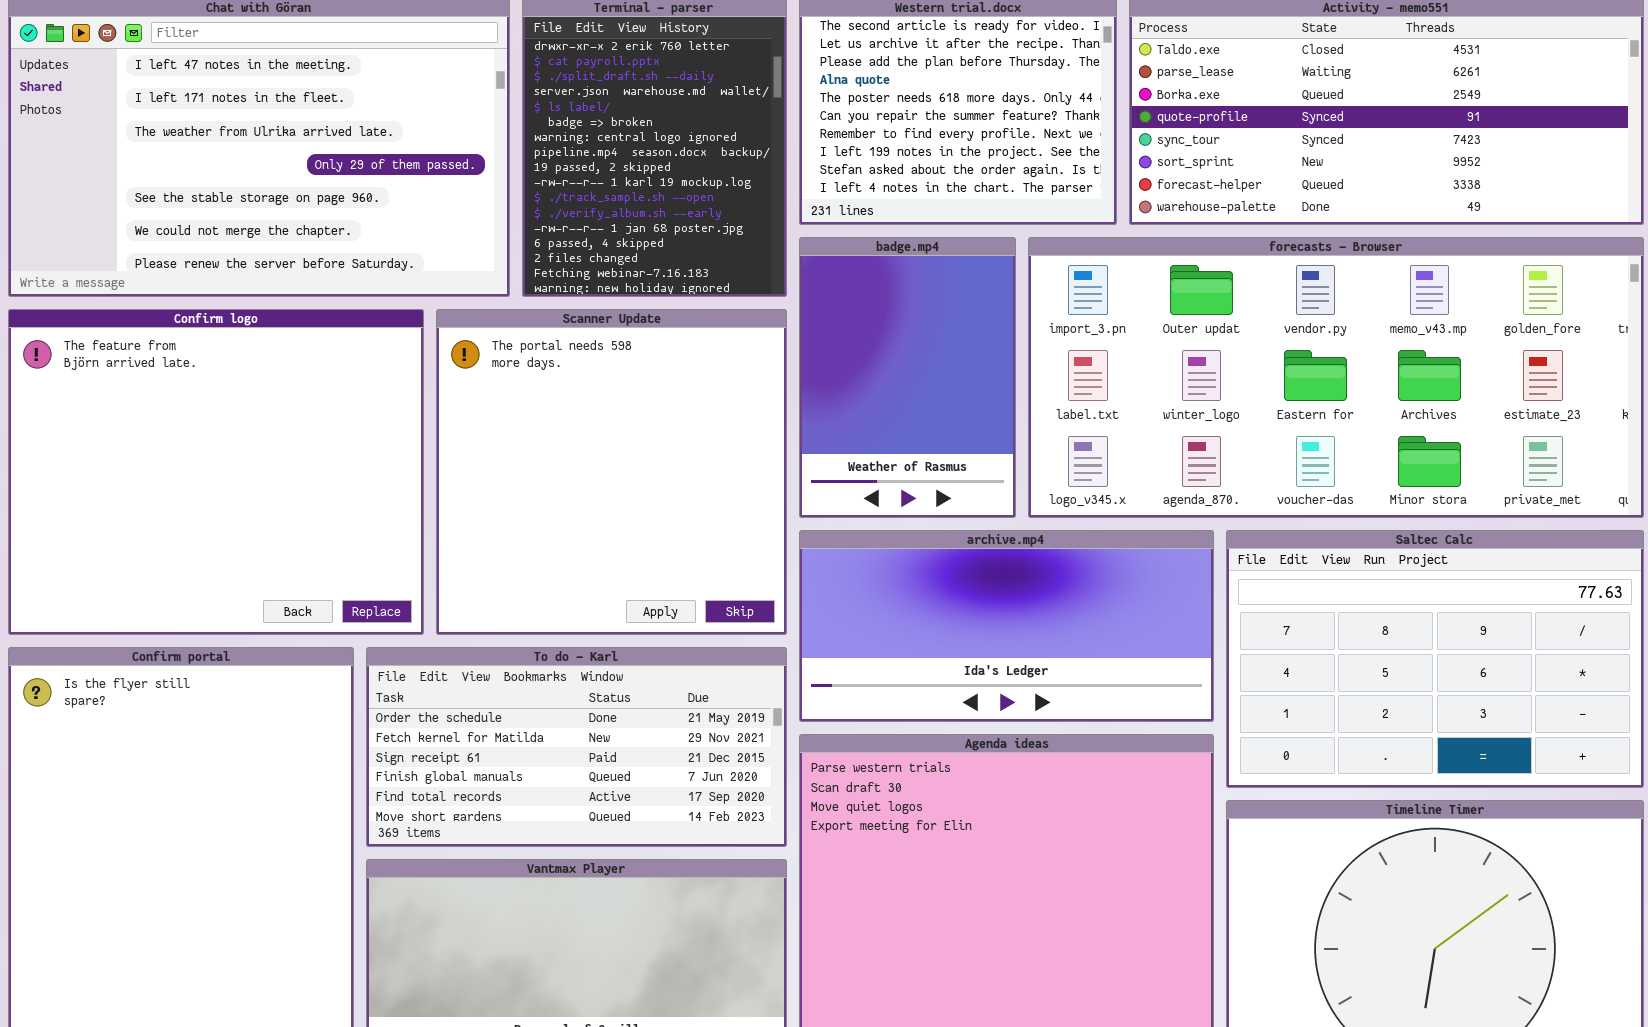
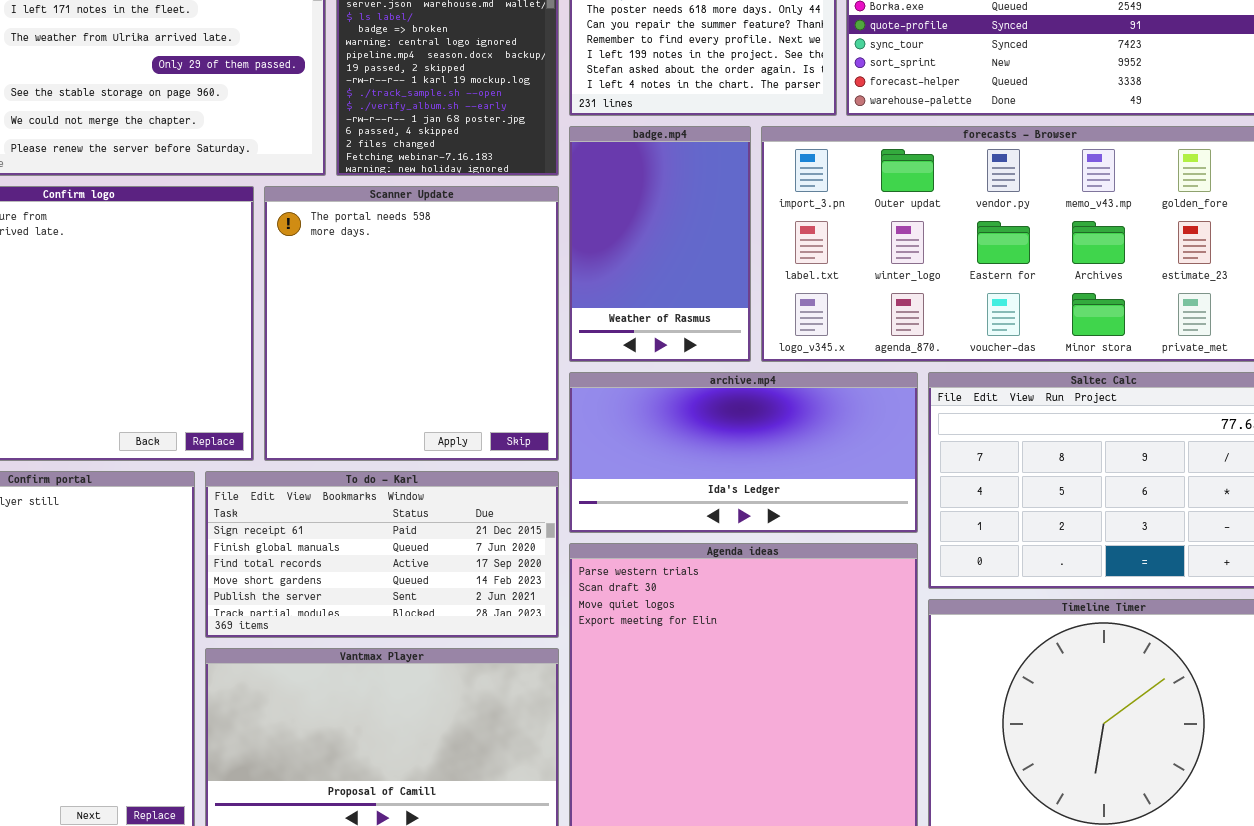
To do - Karl: [366,647,787,847] -> [205,471,559,638], scrolled down 2 rows

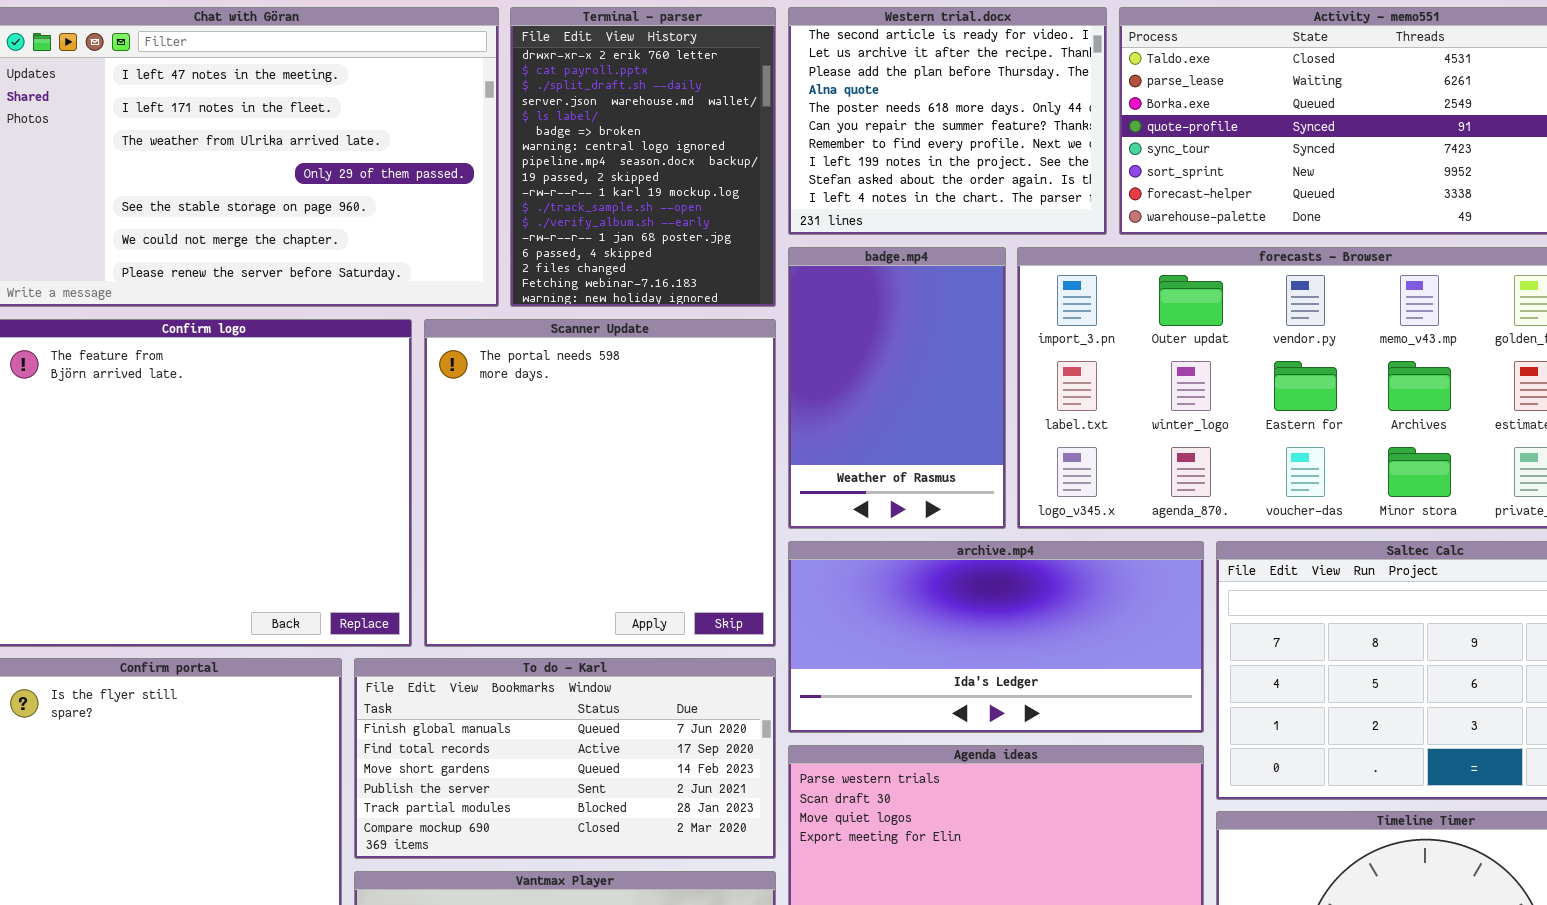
To do - Karl: [205,471,559,638] -> [354,658,776,859], scrolled down 1 row

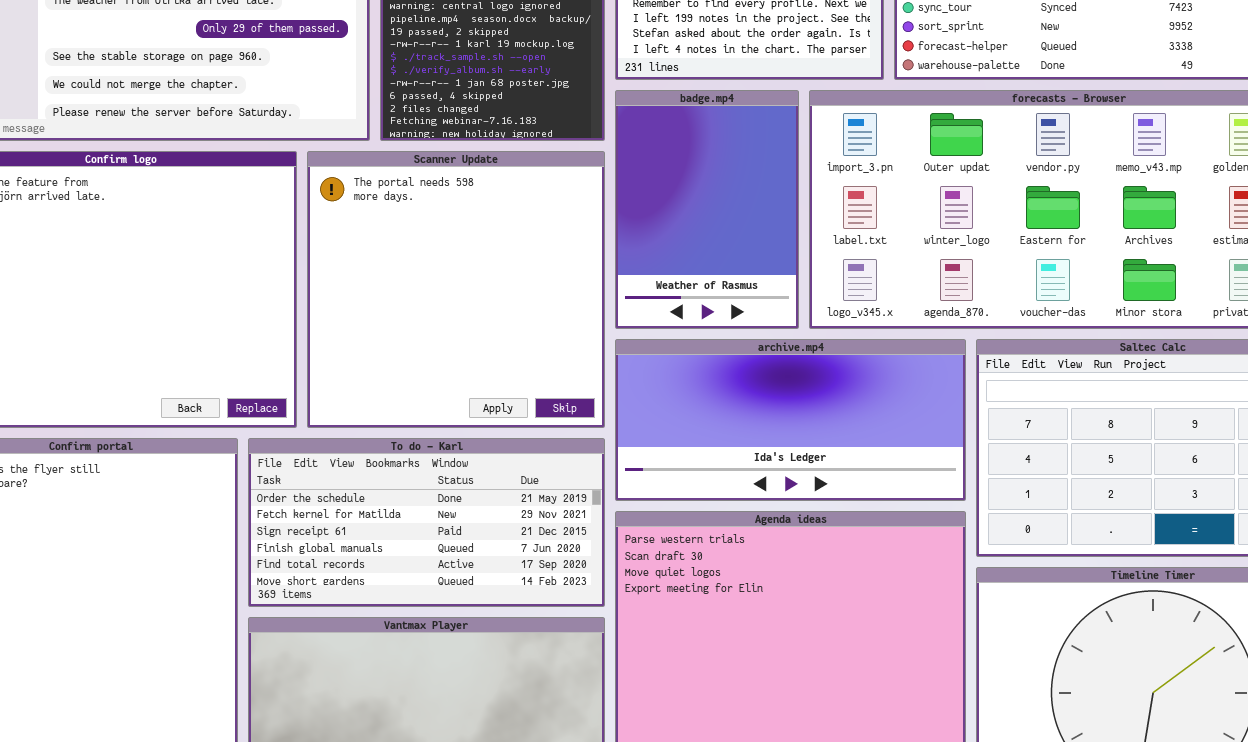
To do - Karl: [354,658,776,859] -> [248,438,605,607], scrolled up 3 rows

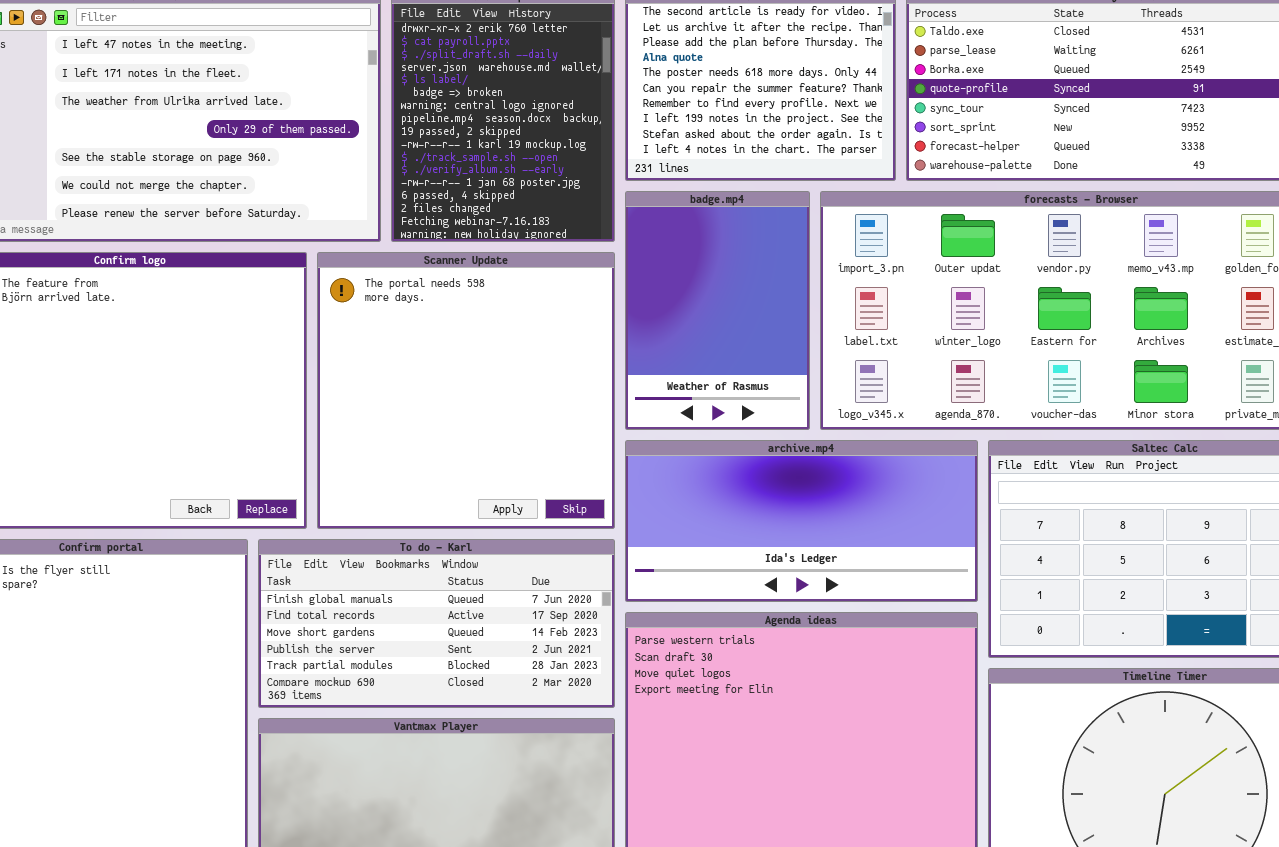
To do - Karl: [248,438,605,607] -> [258,539,615,708], scrolled down 3 rows

